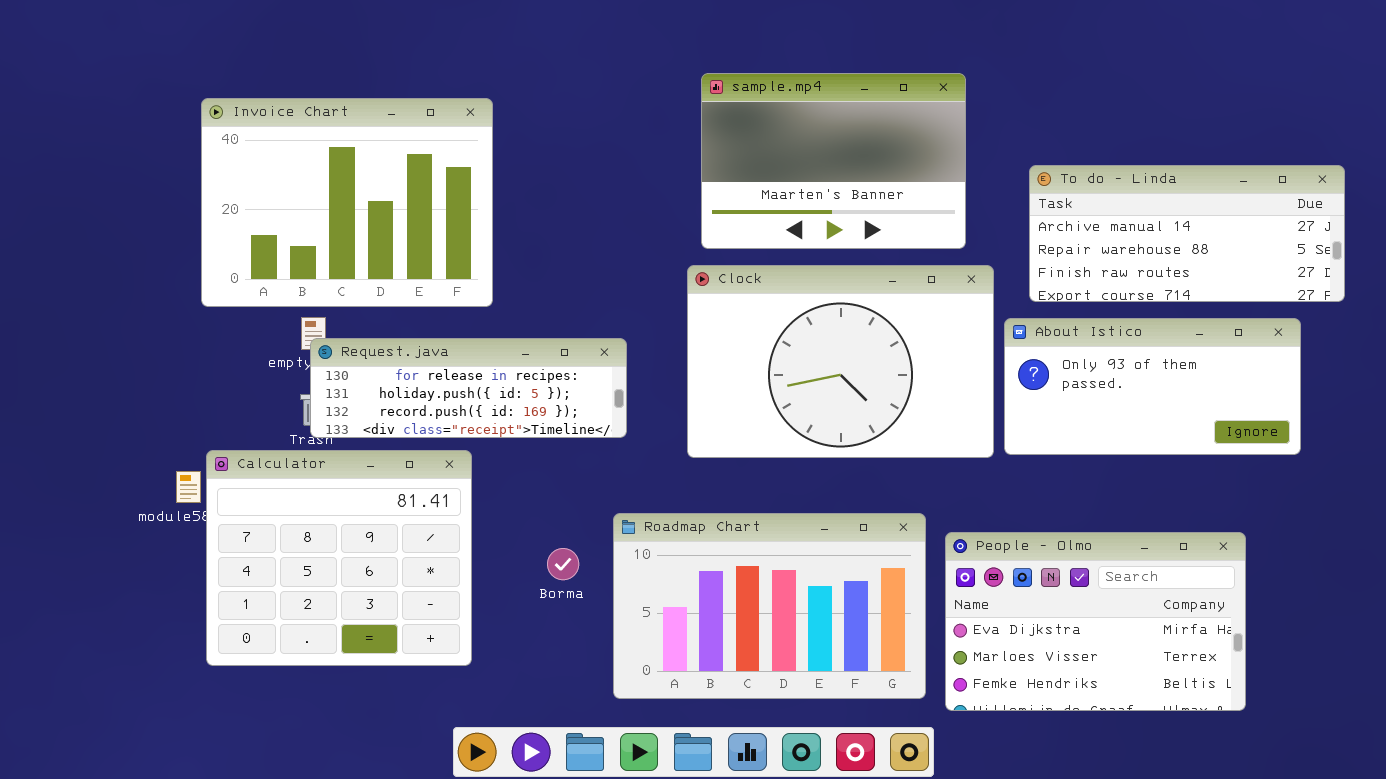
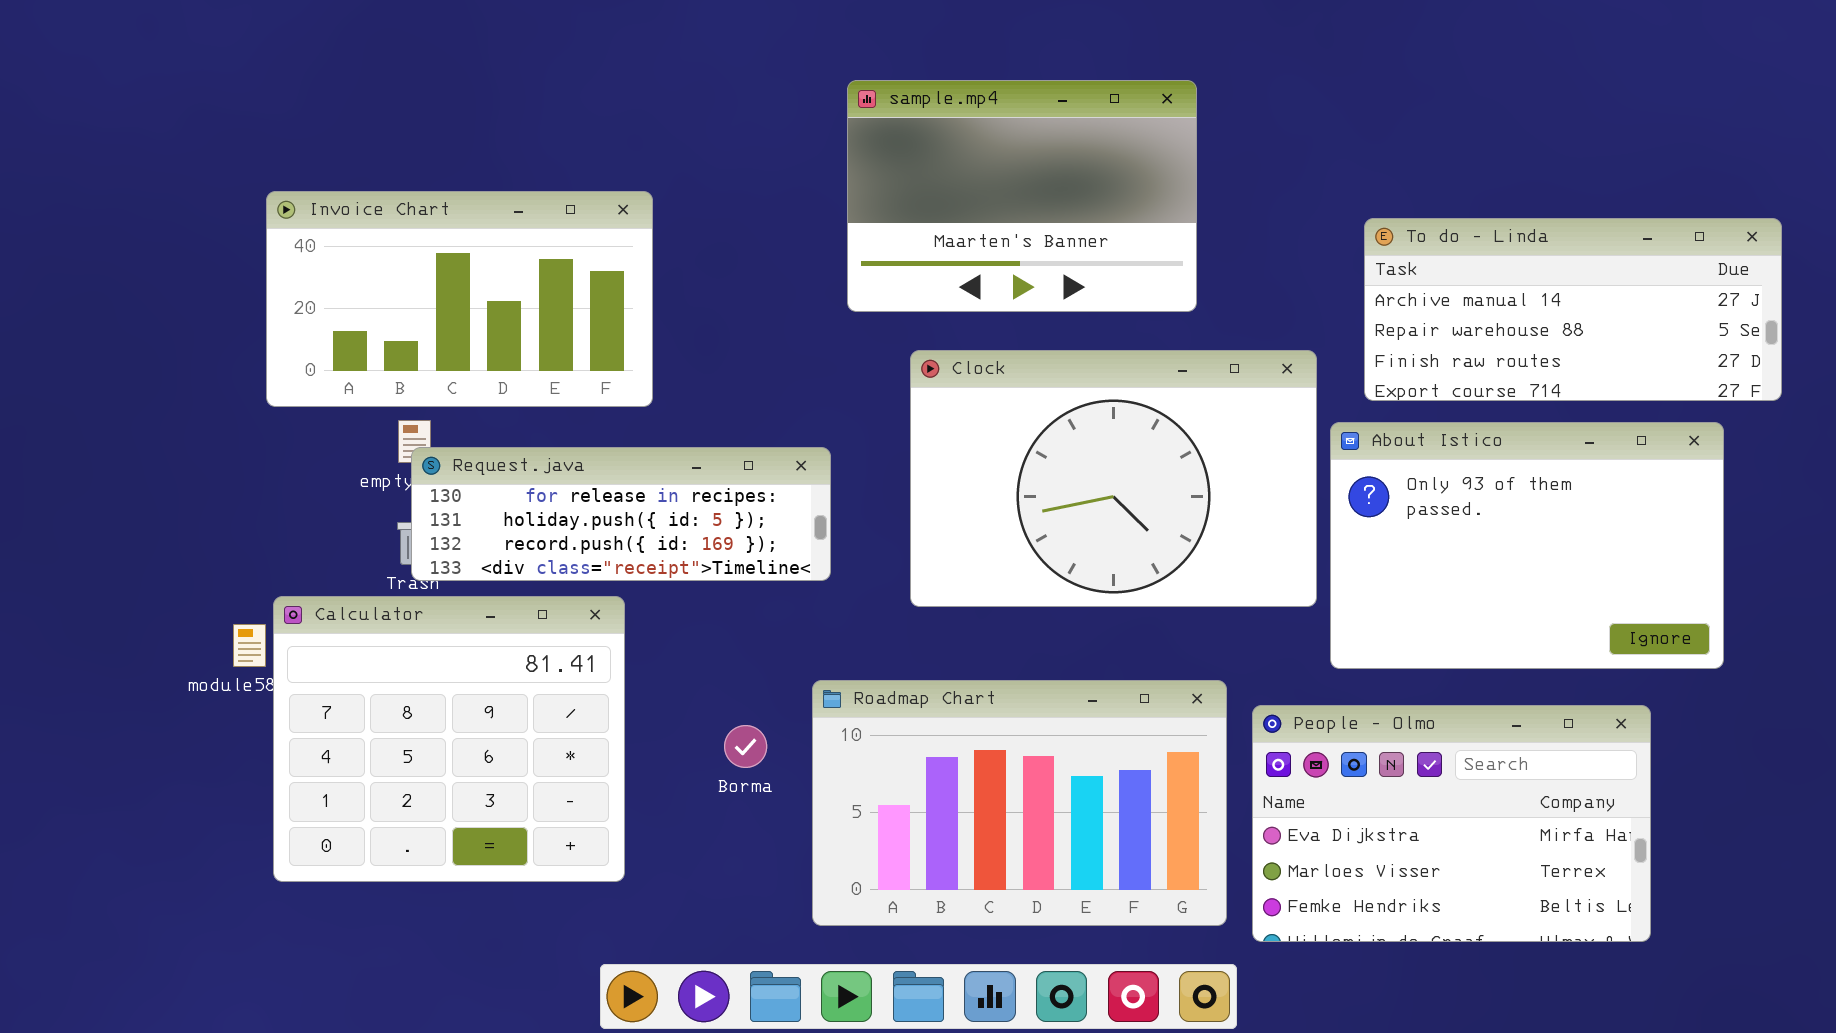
sample.mp4: [701,73,966,249] -> [847,80,1197,312], moved
Invoice Chart: [201,98,493,307] -> [266,191,653,407], resized
About Istico: [1004,318,1301,455] -> [1330,422,1724,669], resized

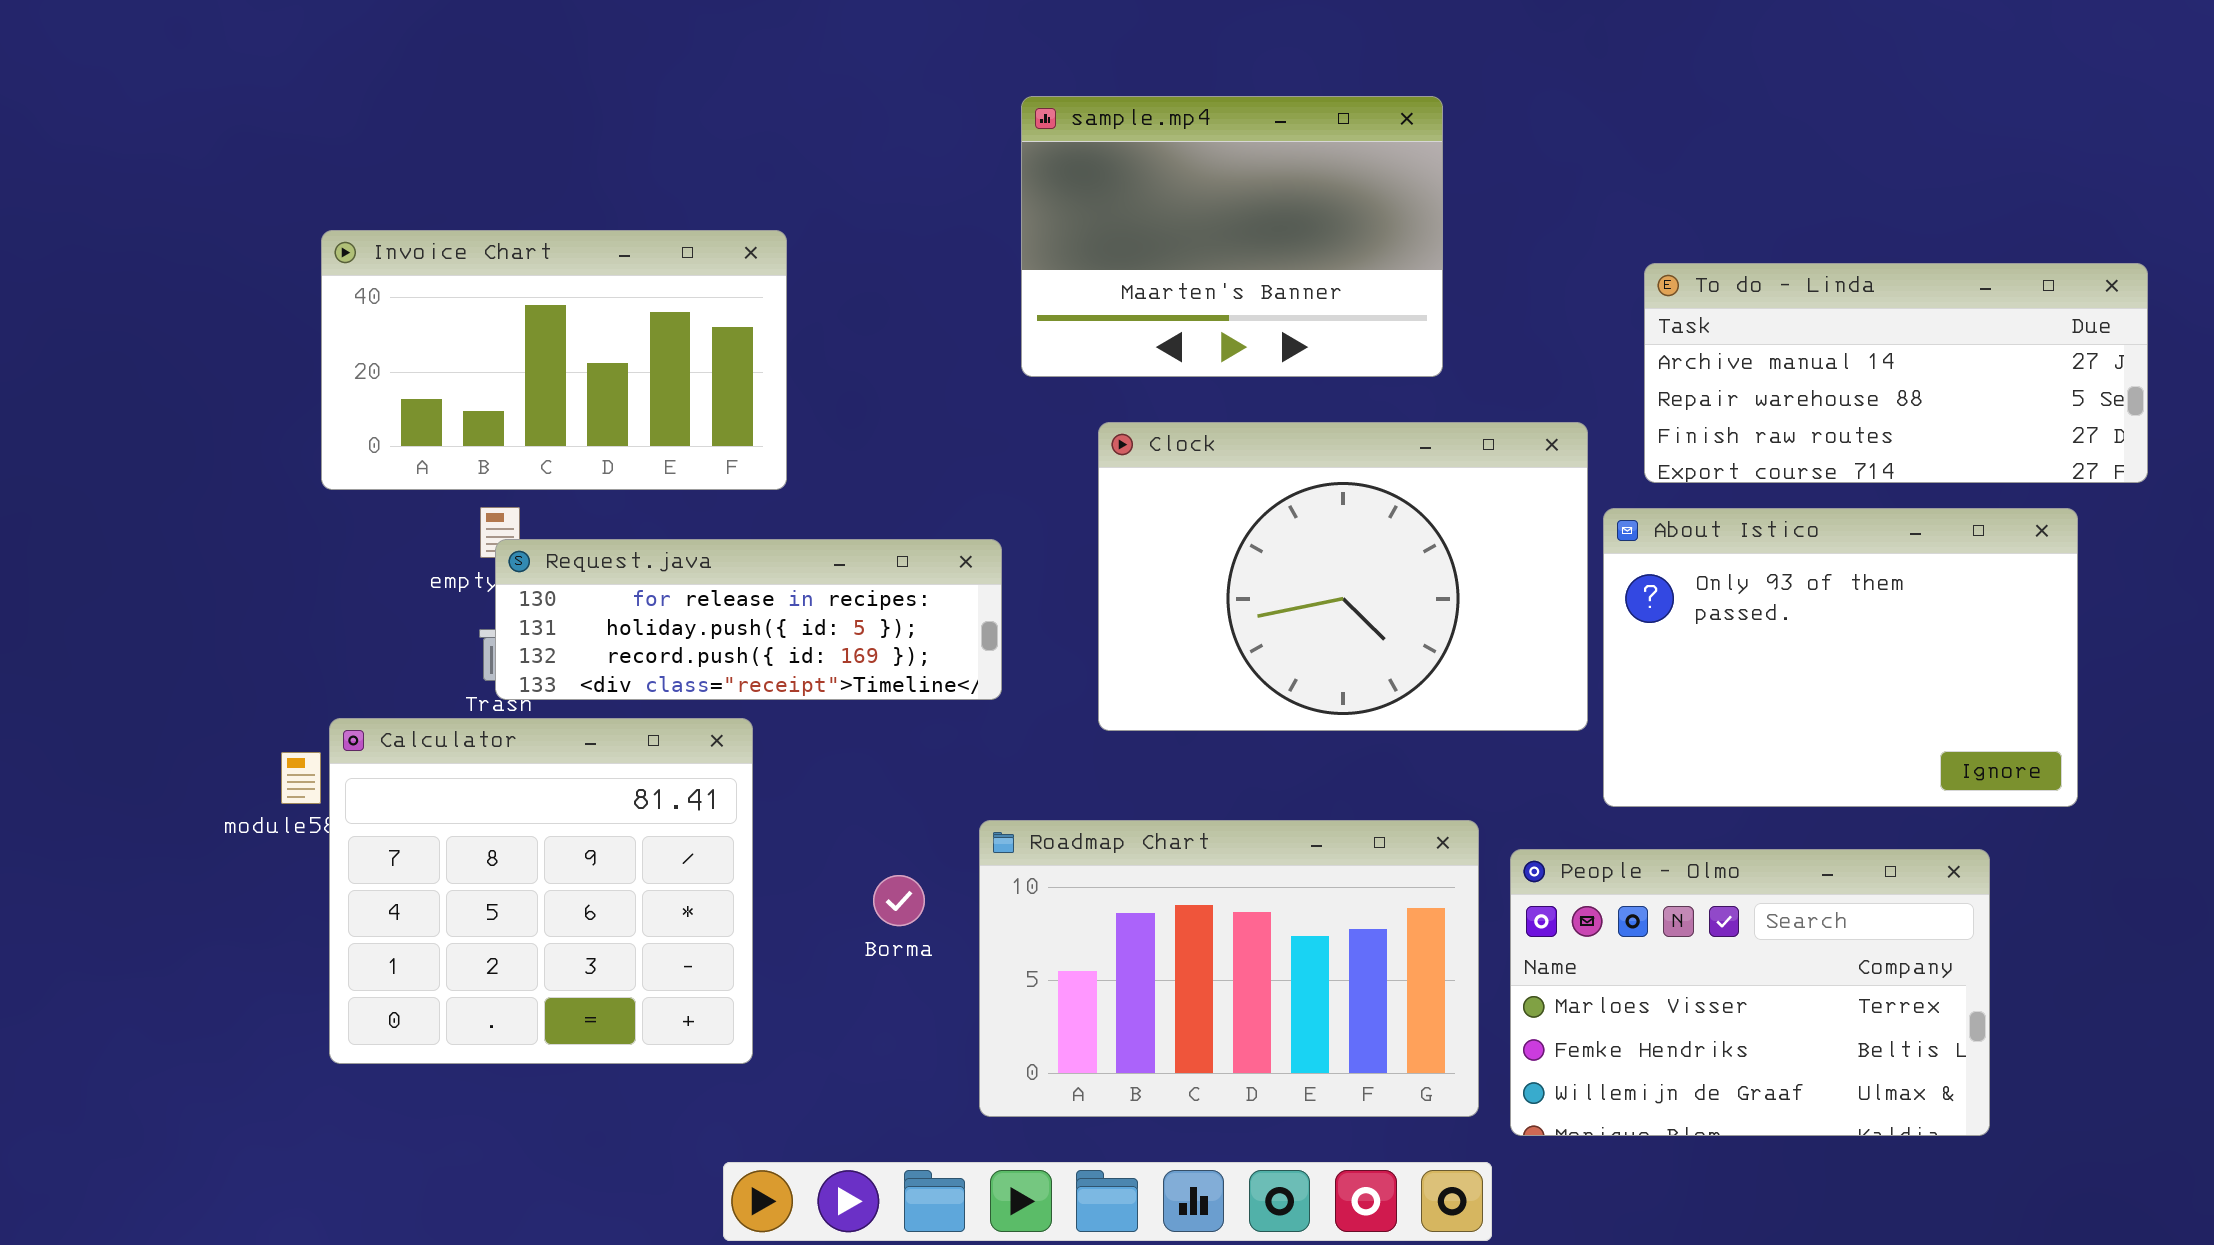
People - Olmo: [1252,705,1651,942] -> [1510,849,1990,1136], scrolled down 1 row

